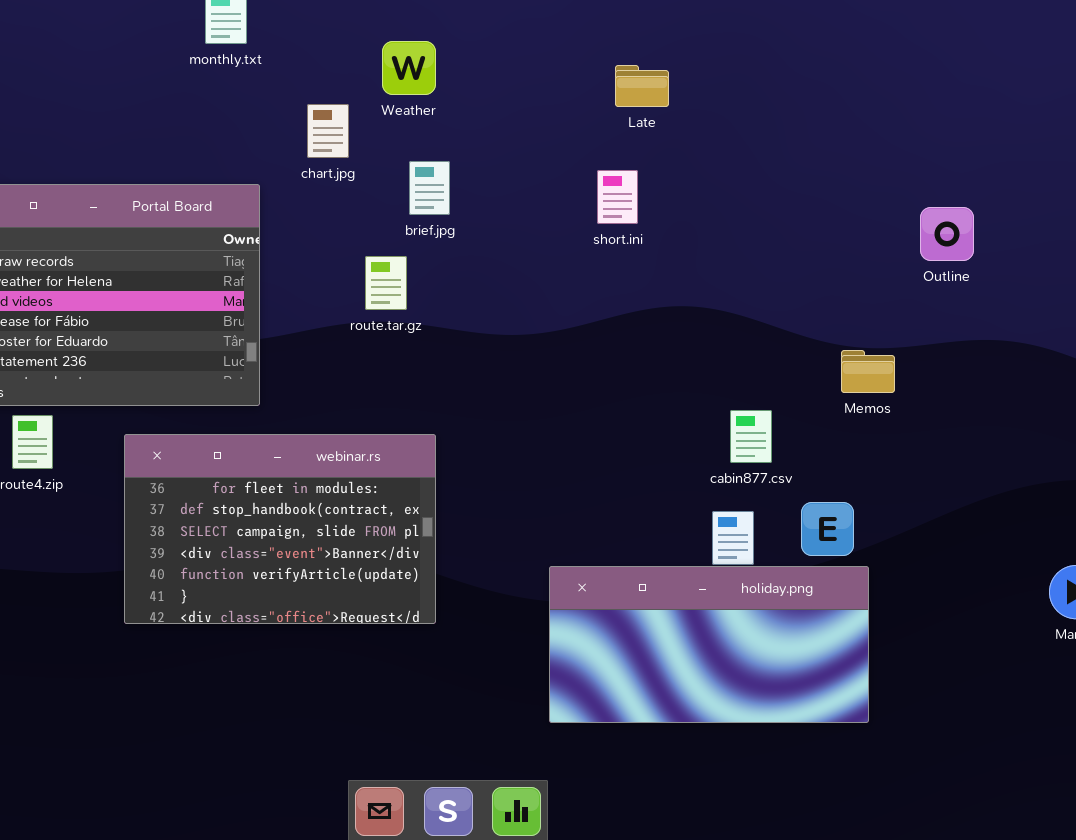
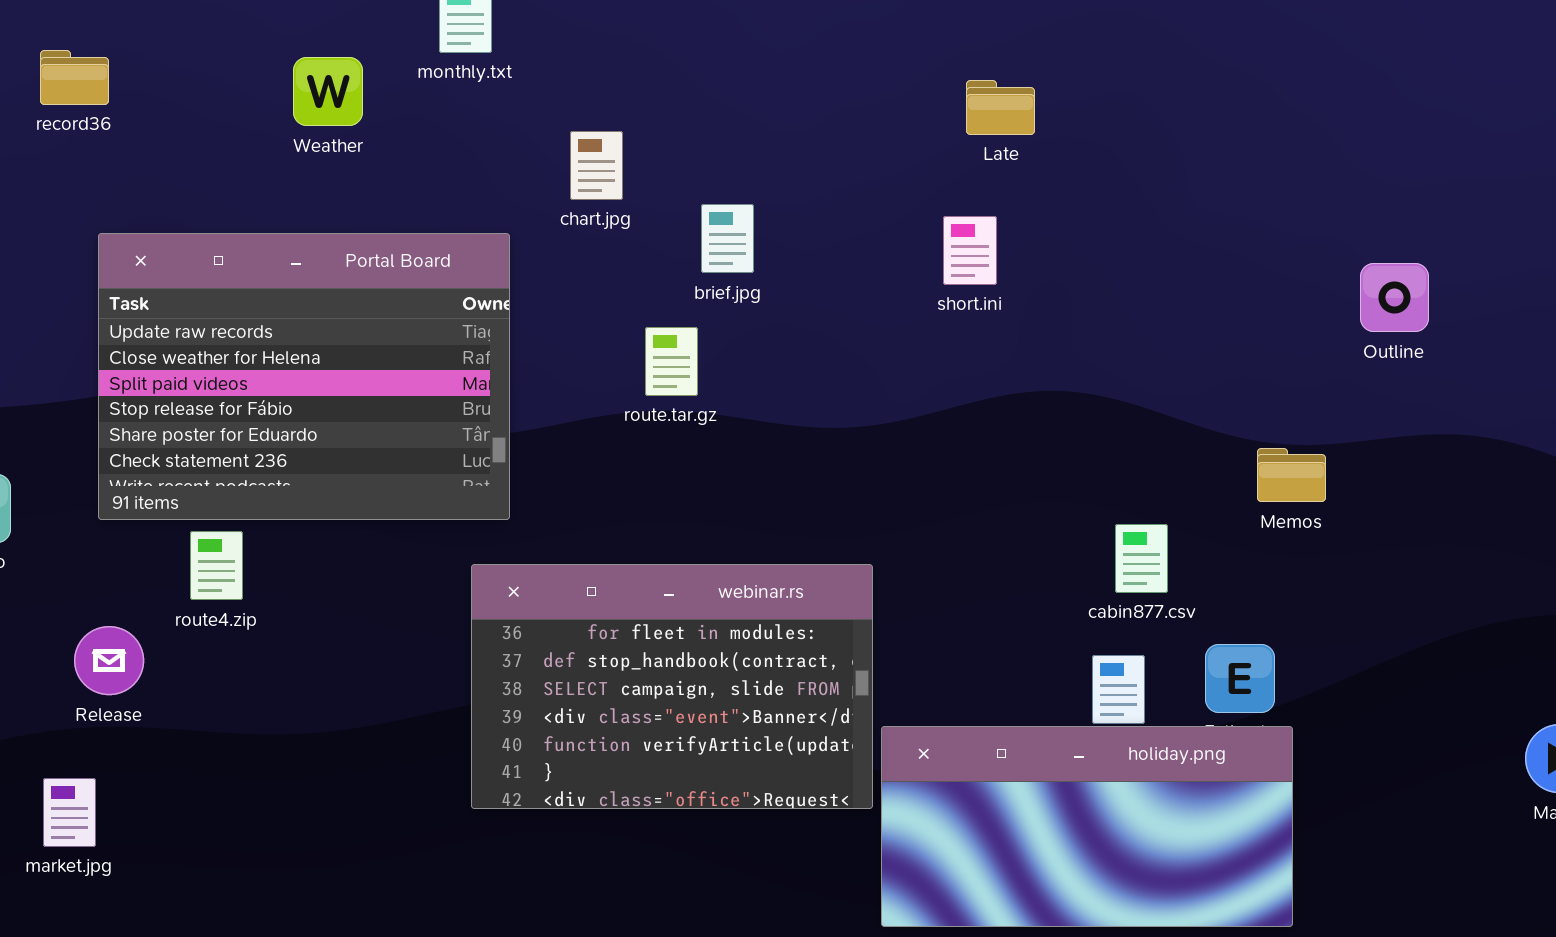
Weather: [382,41,436,95] -> [293,57,363,126], moved
webinar.rs: [124,434,436,624] -> [471,564,873,809], moved

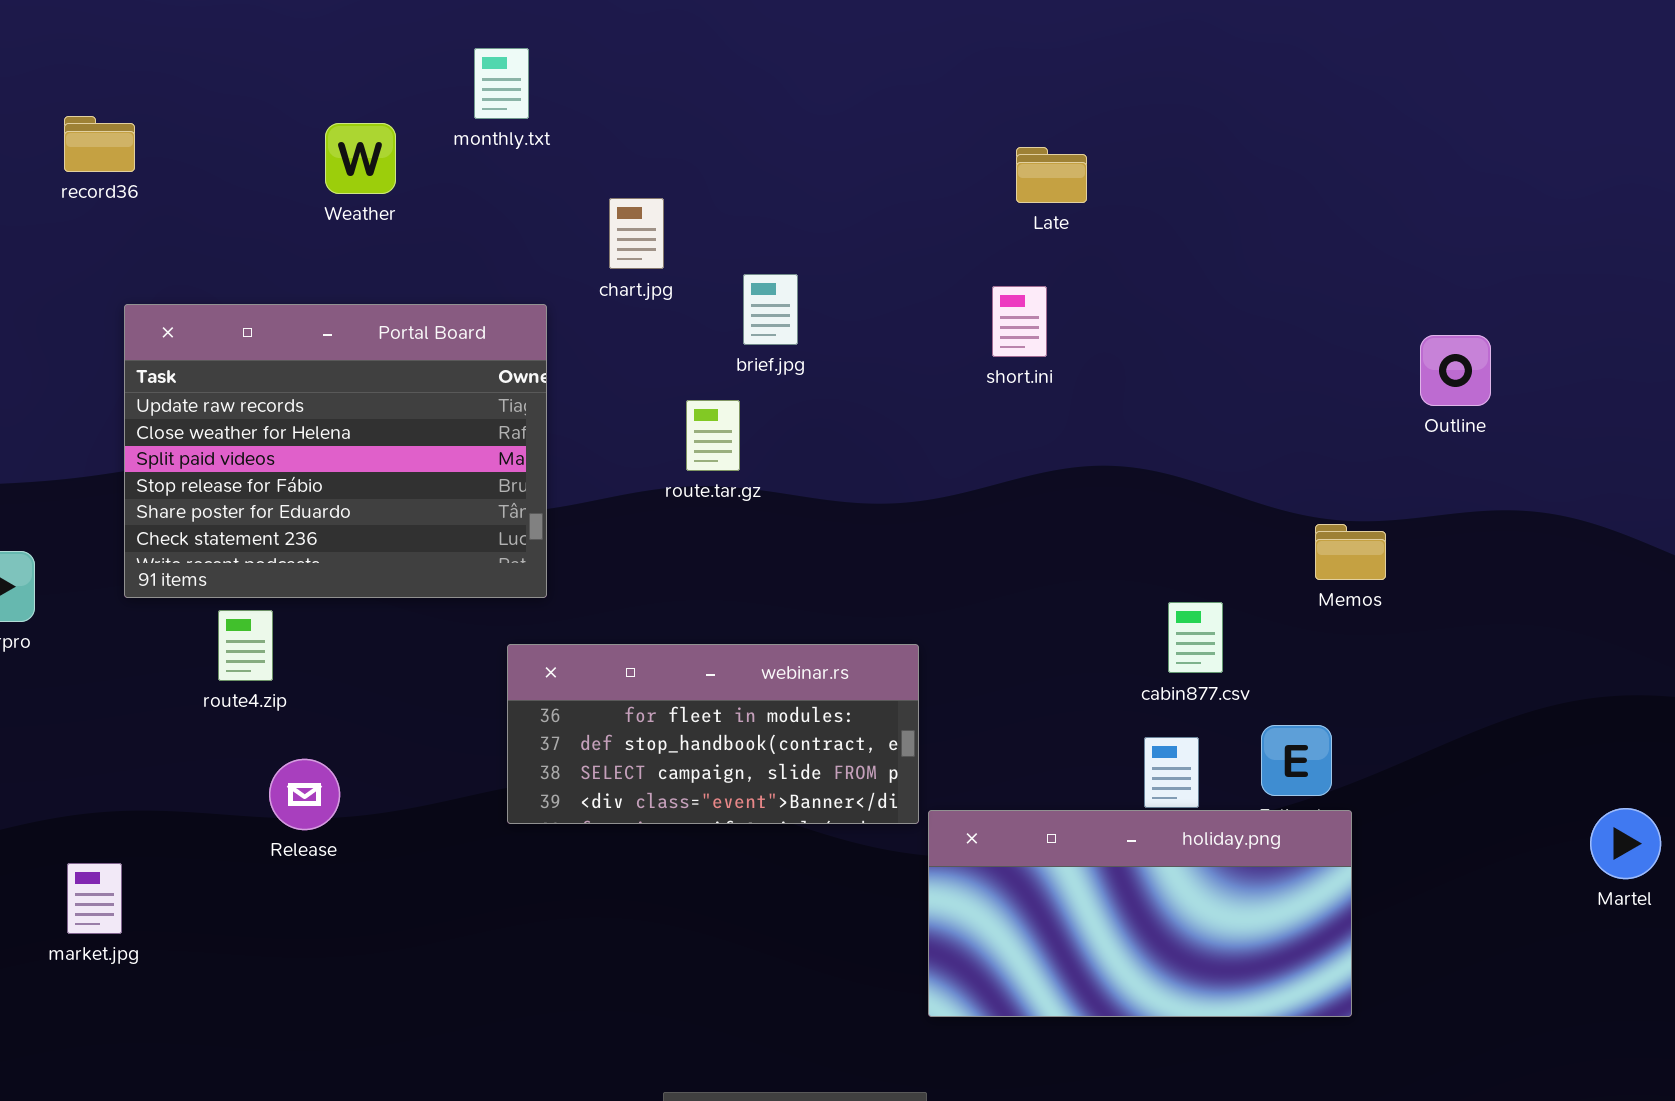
webinar.rs: [471,564,873,809] -> [507,644,919,824], resized
Release: [74,626,144,695] -> [269,759,340,830], moved

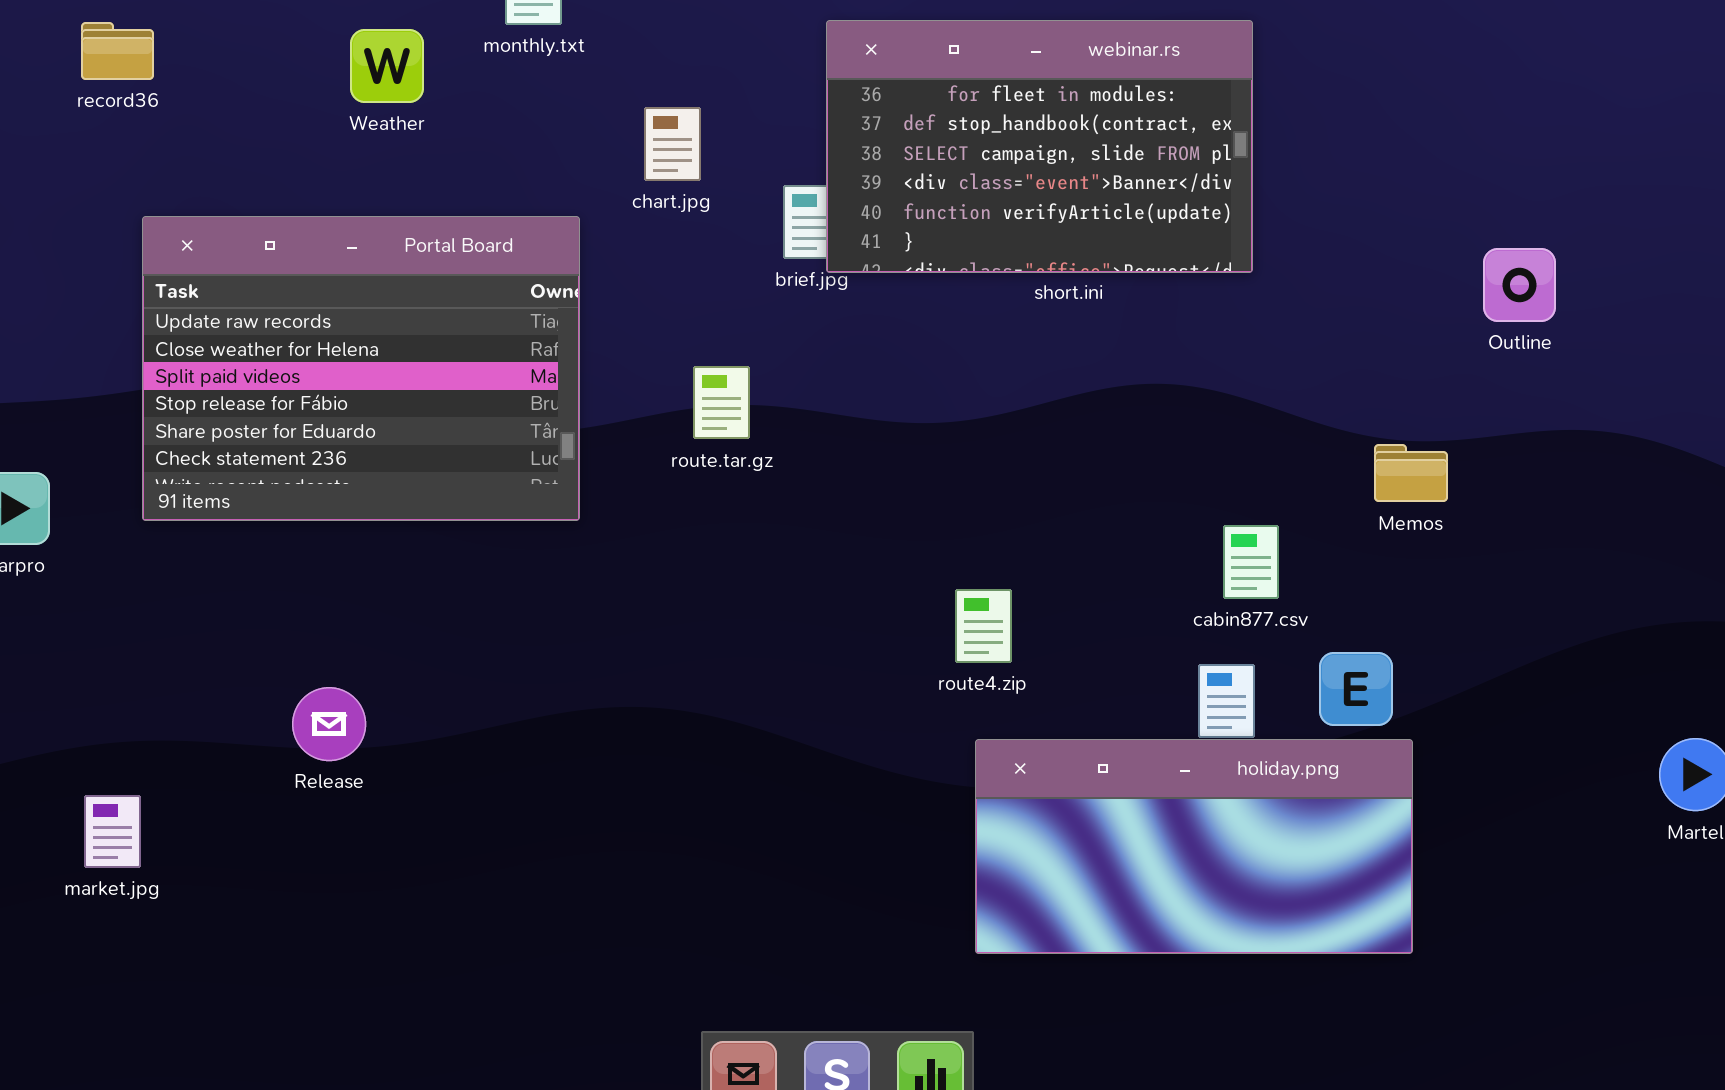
route.tar.gz: [686,400,740,471] -> [693,366,750,439], moved
route4.zip: [218,610,273,681] -> [955,589,1012,663], moved
webinar.rs: [507,644,919,824] -> [826,20,1253,273], moved, resized

